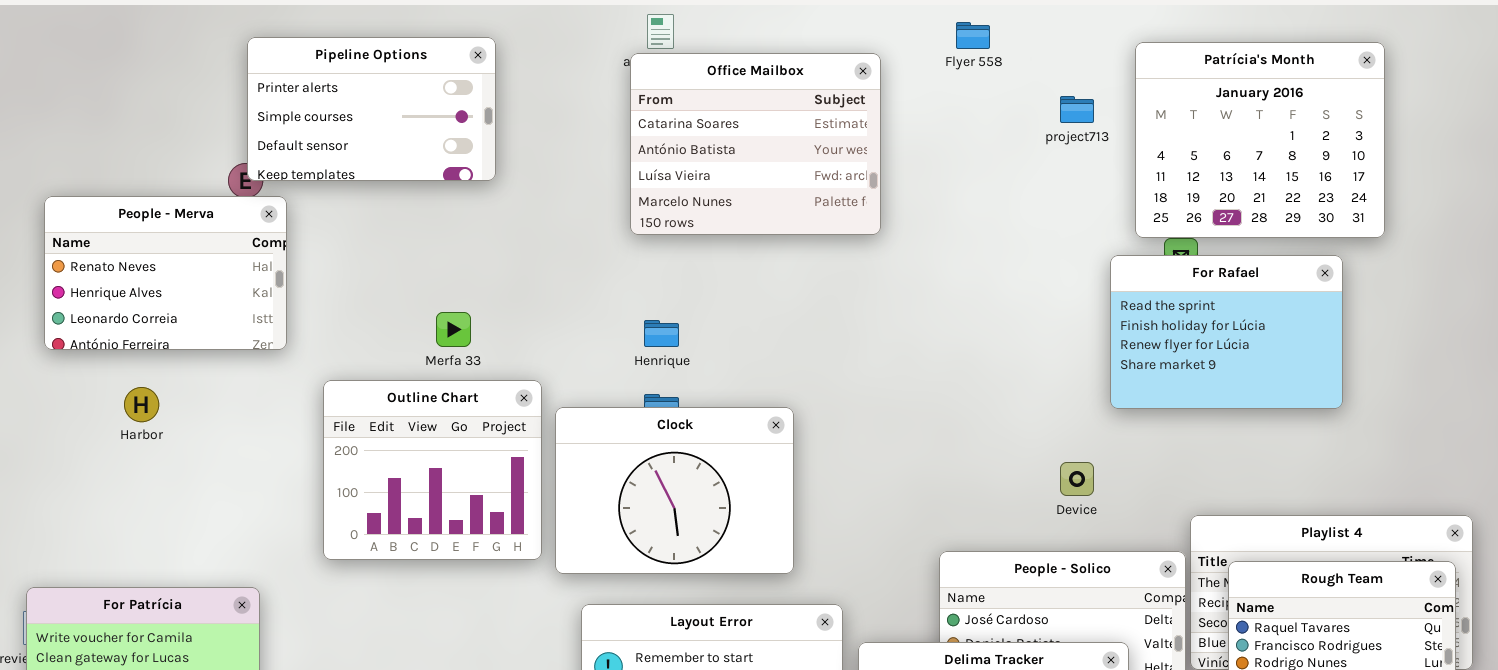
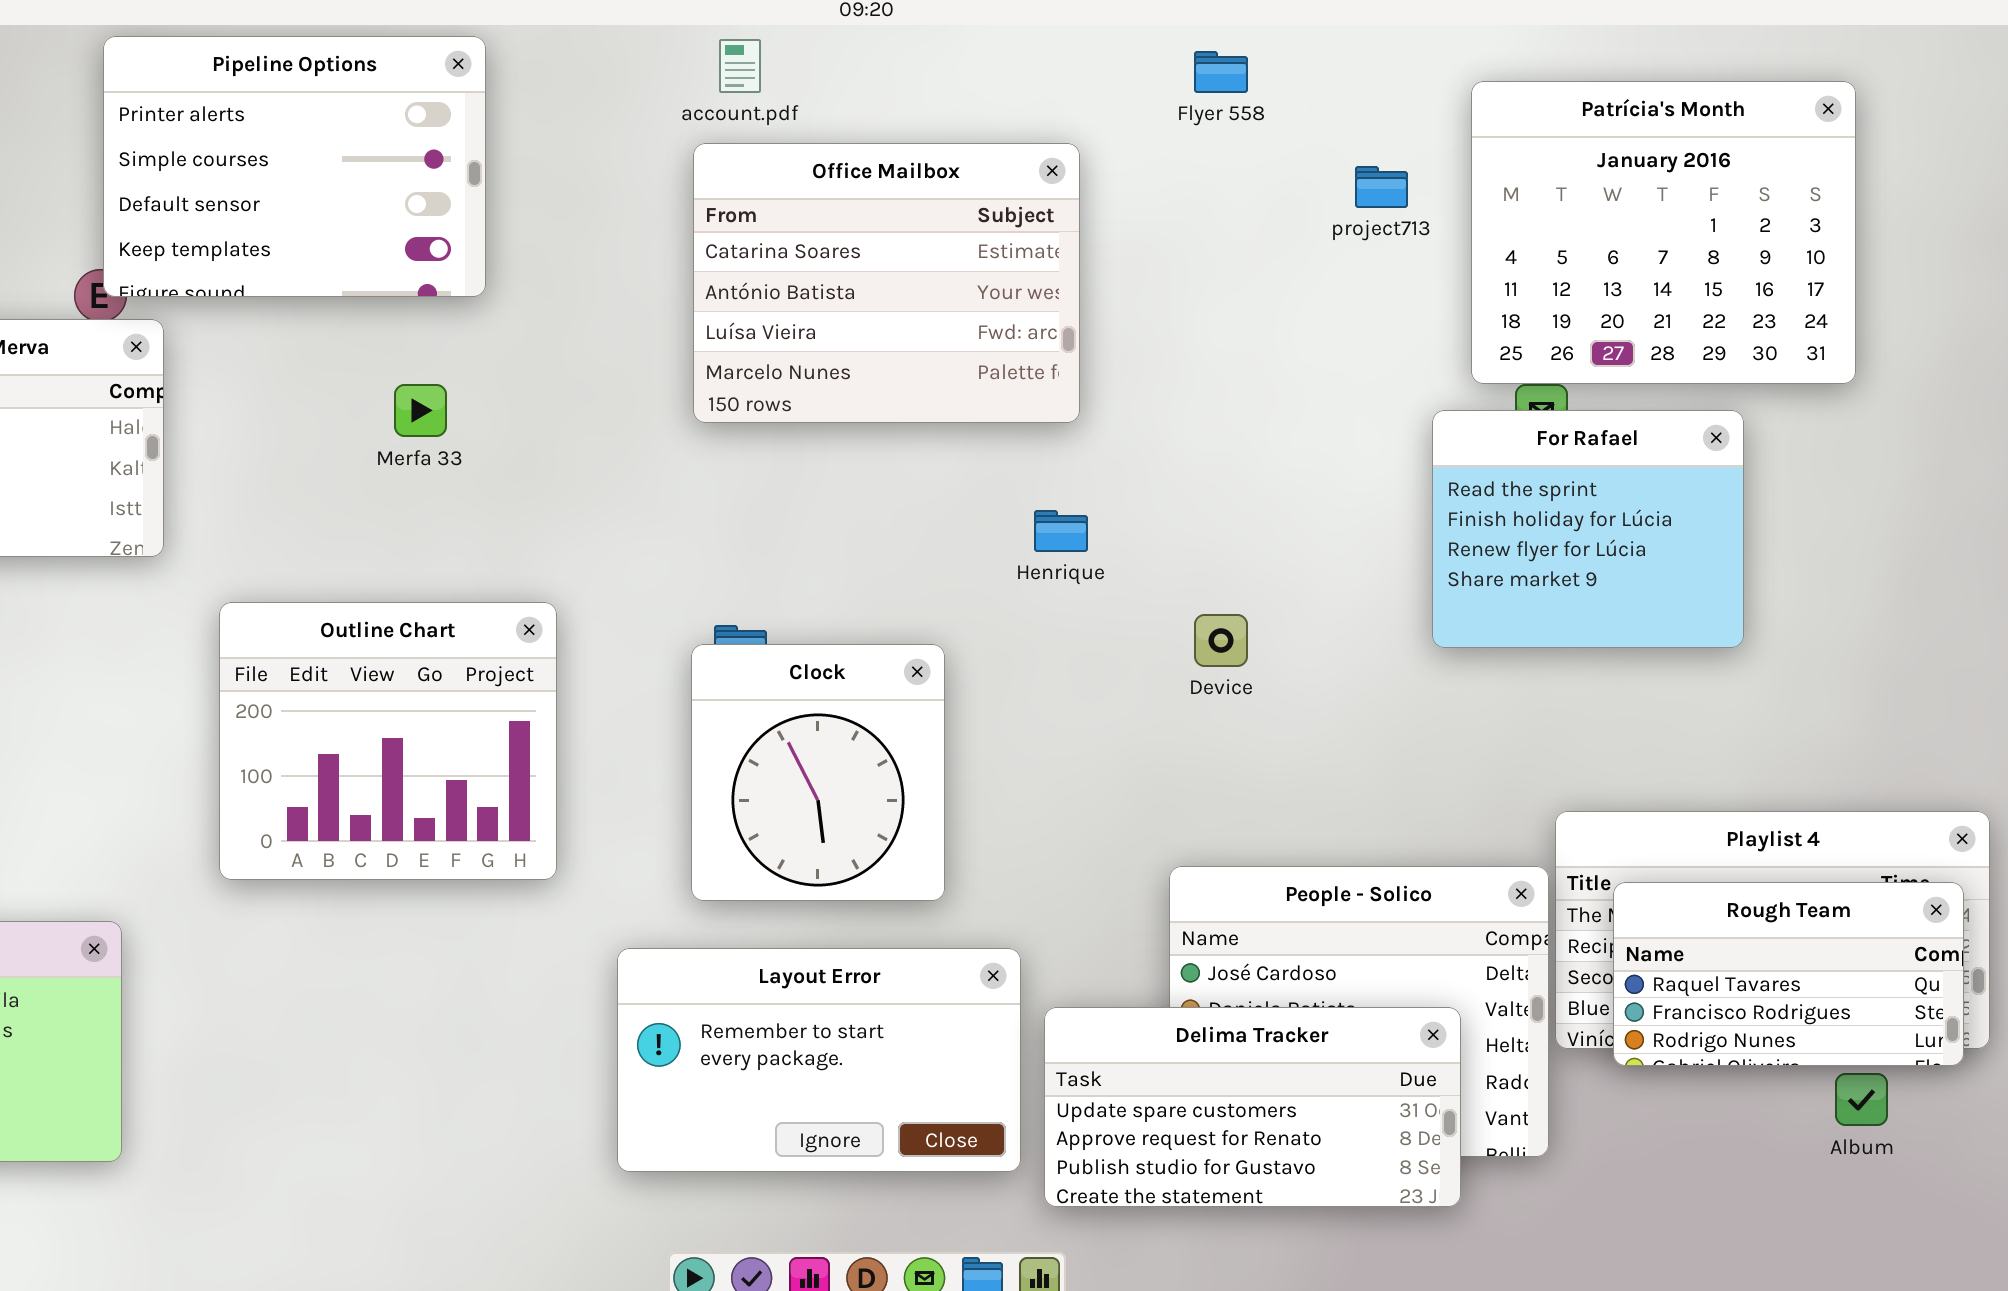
Pipeline Options: [247,37,496,181] -> [103,36,486,297], resized
Office Mailbox: [630,53,881,235] -> [693,143,1080,423], moved
For Rafael: [1110,255,1343,409] -> [1432,410,1744,648], resized
Merfa 33: [436,312,471,347] -> [394,384,447,437], moved
Henrique: [644,320,679,347] -> [1034,510,1088,552], moved
Clock: [555,407,794,574] -> [691,644,945,901], resized
Device: [1060,462,1094,496] -> [1194,614,1248,667], moved

